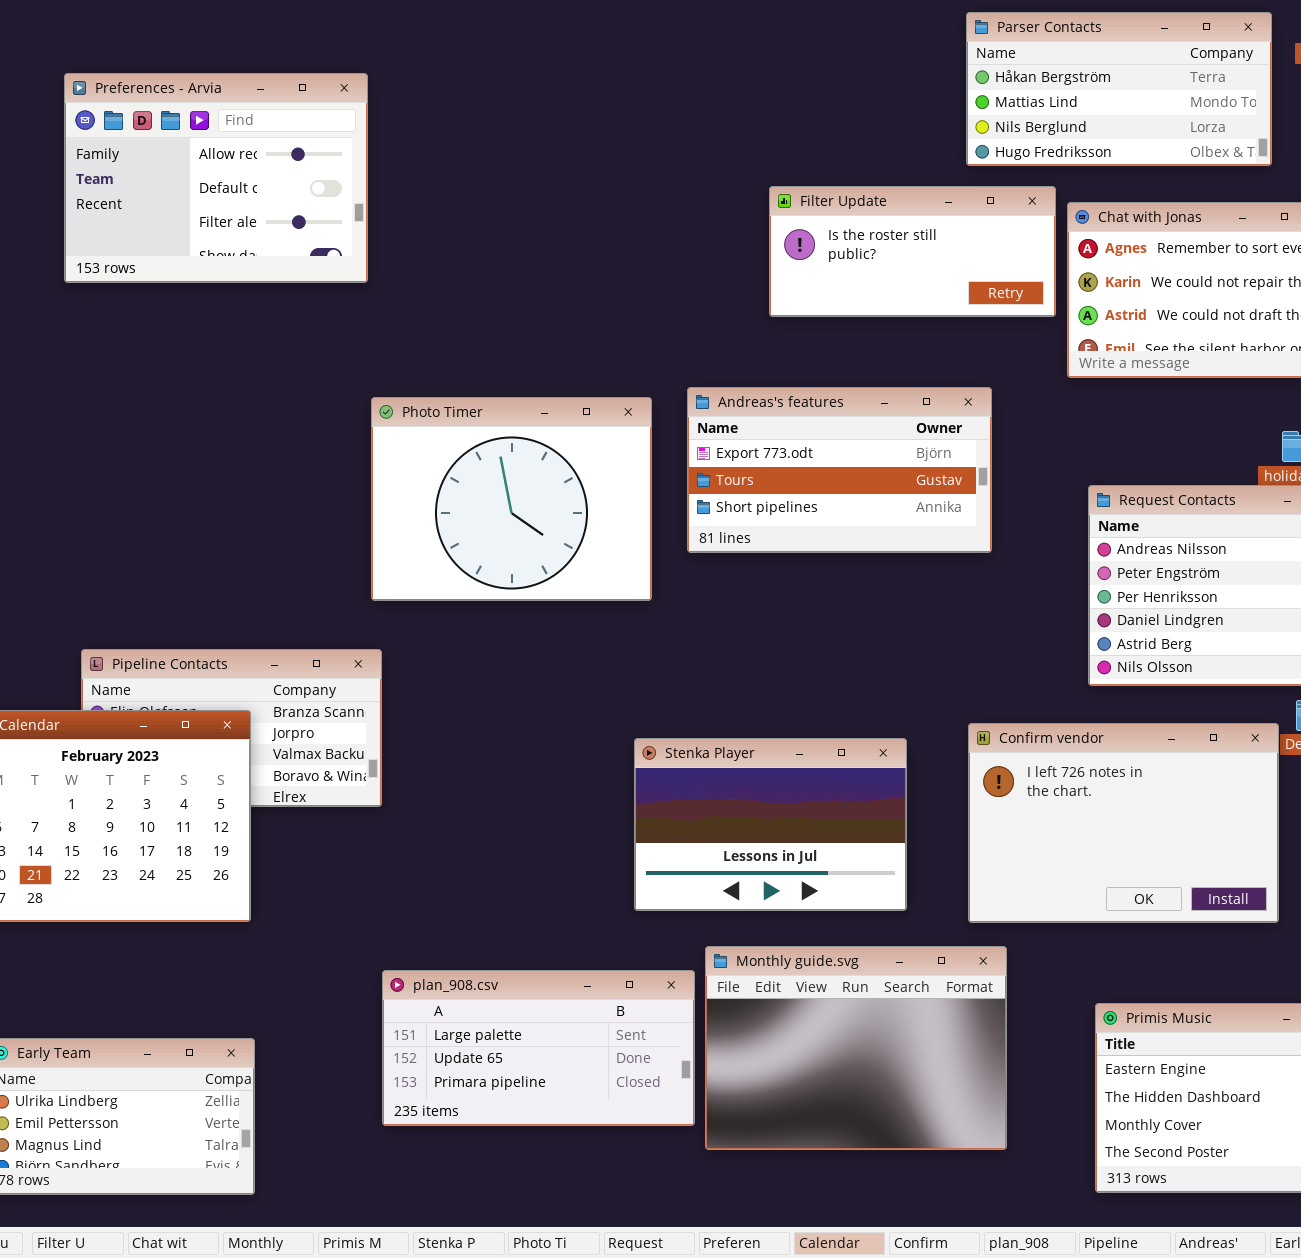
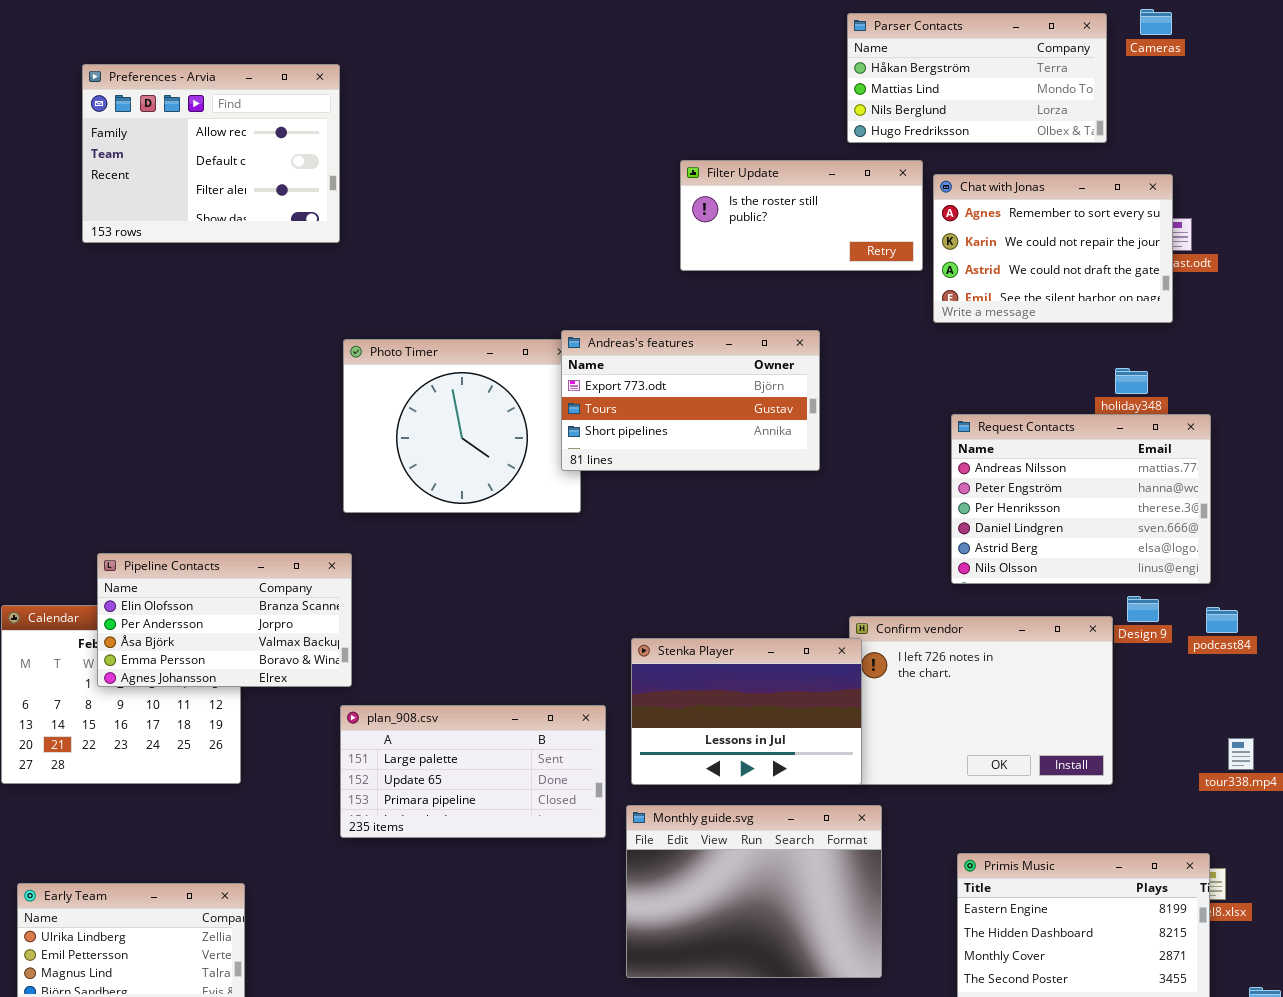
Andreas's features: [687,387,992,553] -> [561,330,820,471], moved
Pipeline Contacts: [81,649,382,807] -> [97,553,352,687], raised
Stenka Player: [634,738,907,911] -> [631,638,862,785], moved
plan_908.csv: [382,970,695,1126] -> [340,705,606,838], moved

